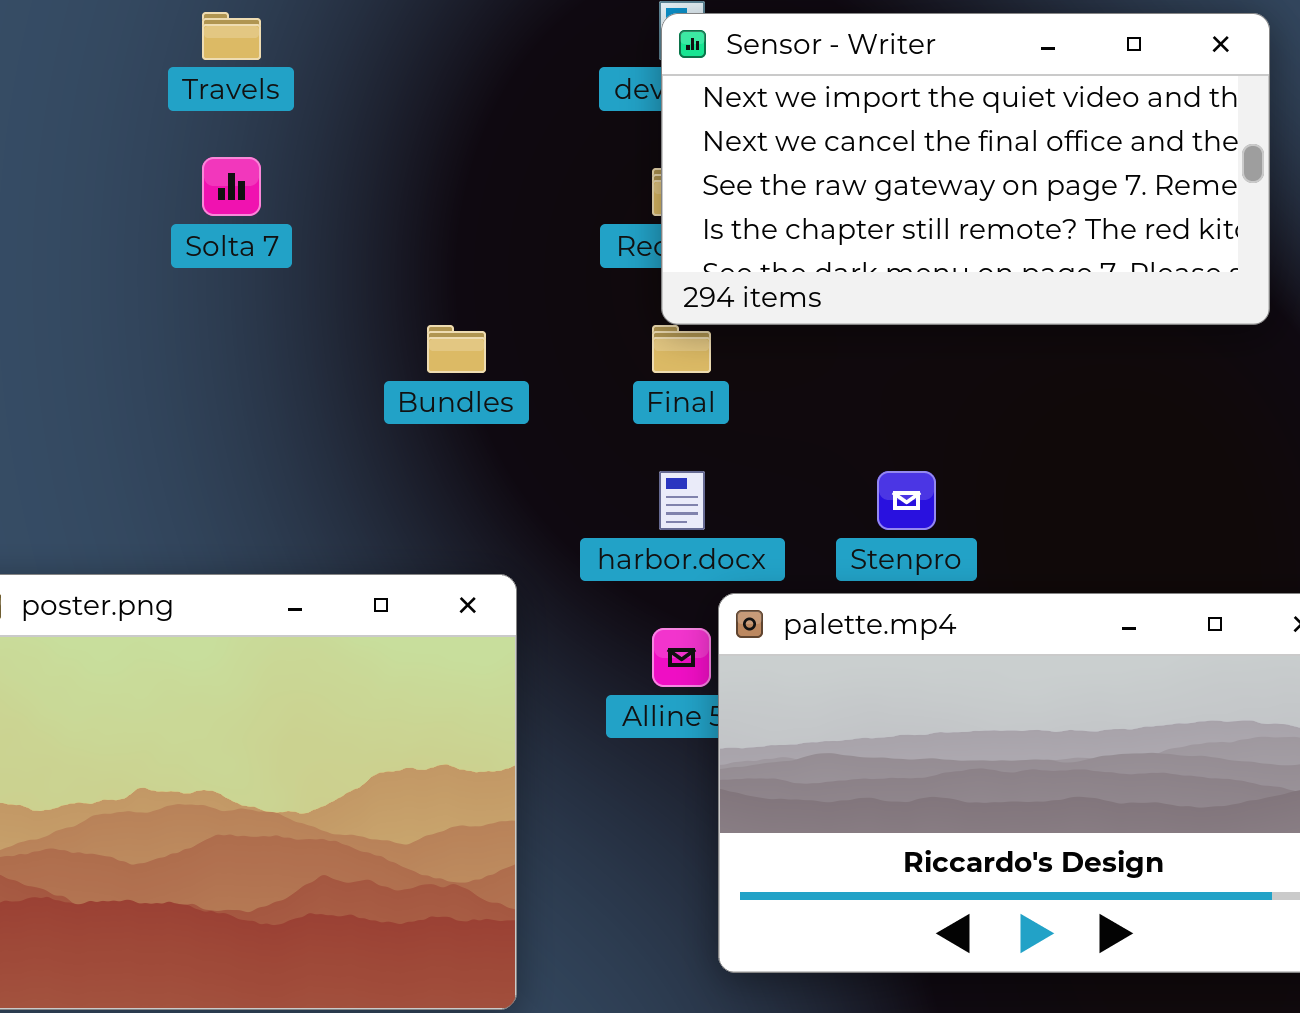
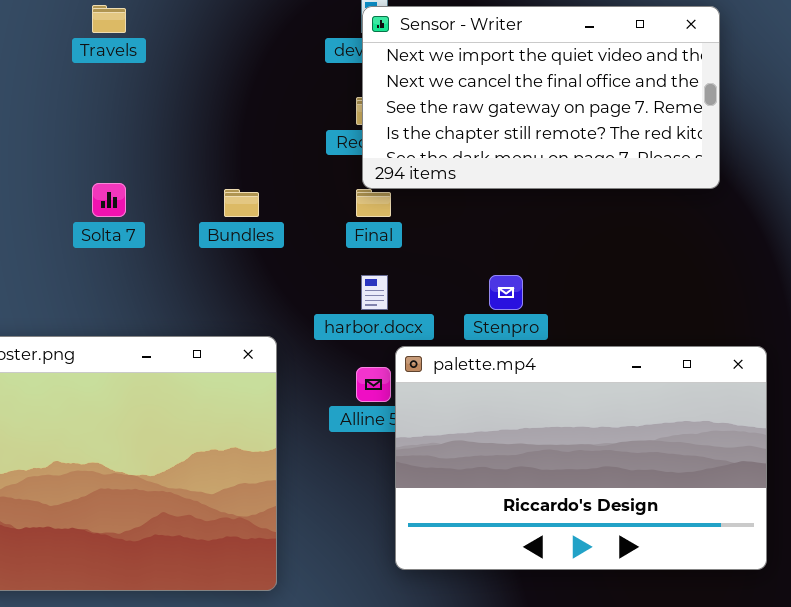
Solta 7: [202,157,261,216] -> [92,183,126,217], moved

